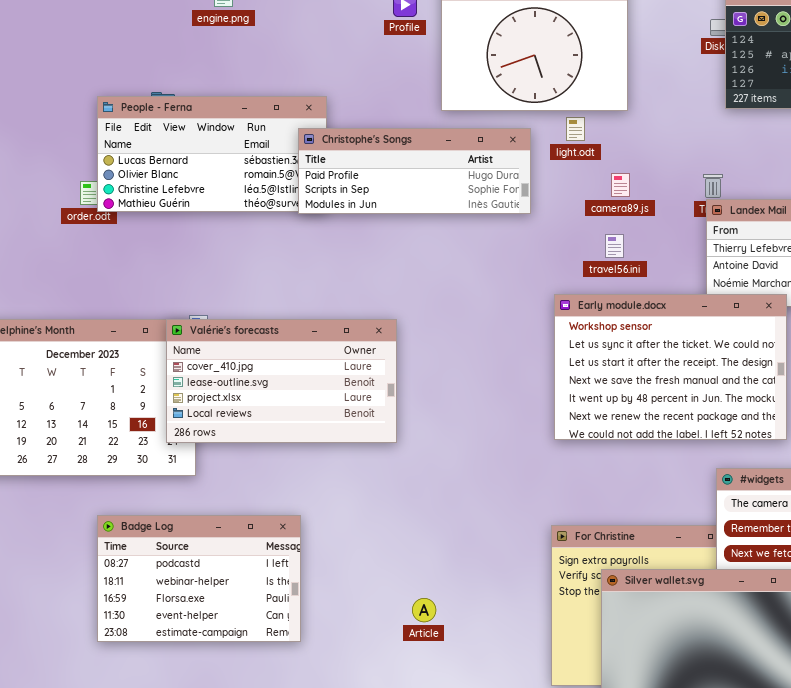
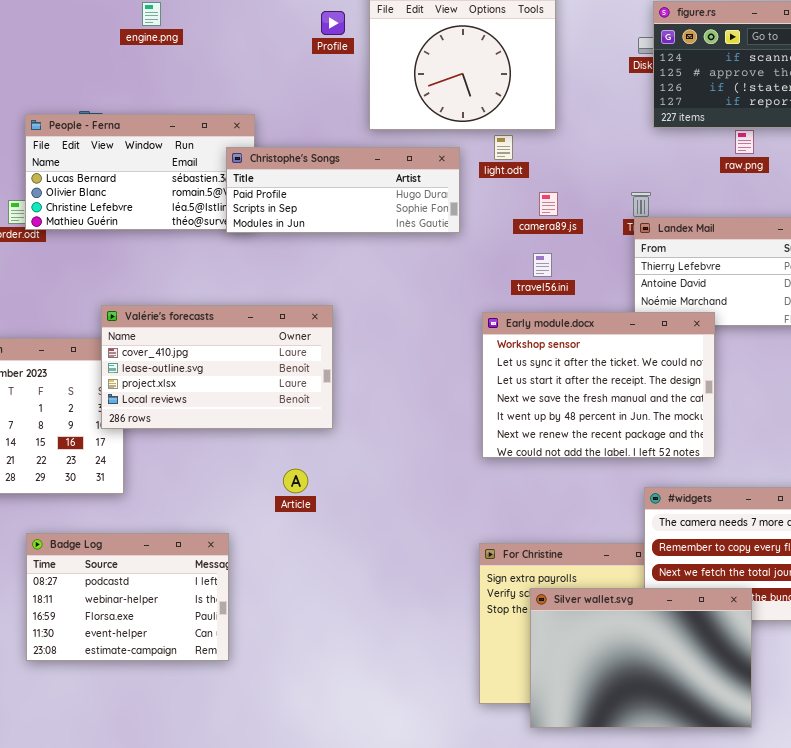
Valérie's forecasts: [166,319,397,443] -> [101,305,333,429], moved
Article: [412,598,436,622] -> [283,469,308,493], moved

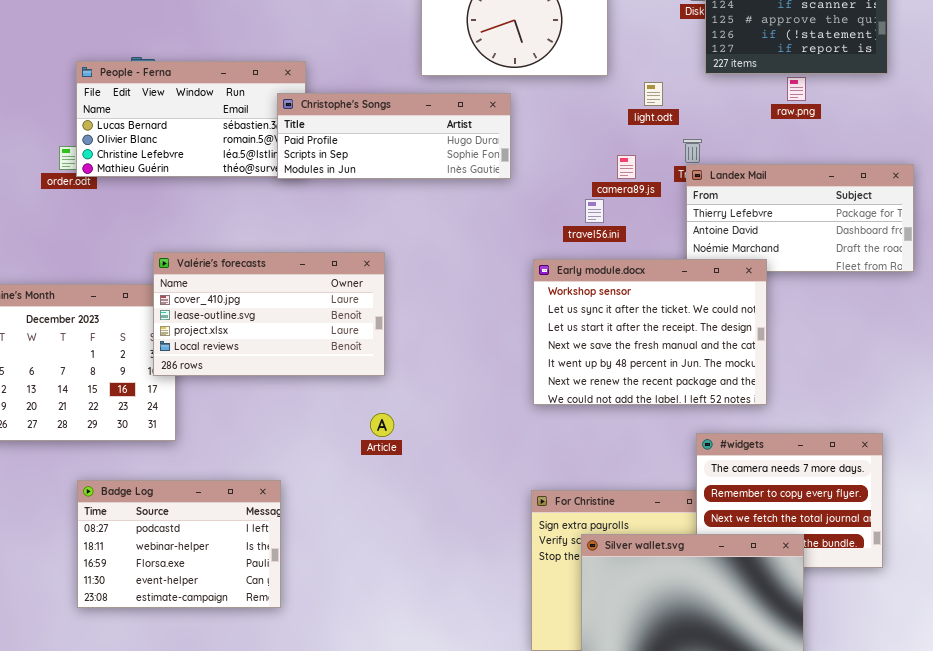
light.odt: [494,135,513,160] -> [644,82,663,106], moved
camera89.js: [539,192,558,216] -> [617,155,636,179], moved
Article: [283,469,308,493] -> [370,413,394,437], moved

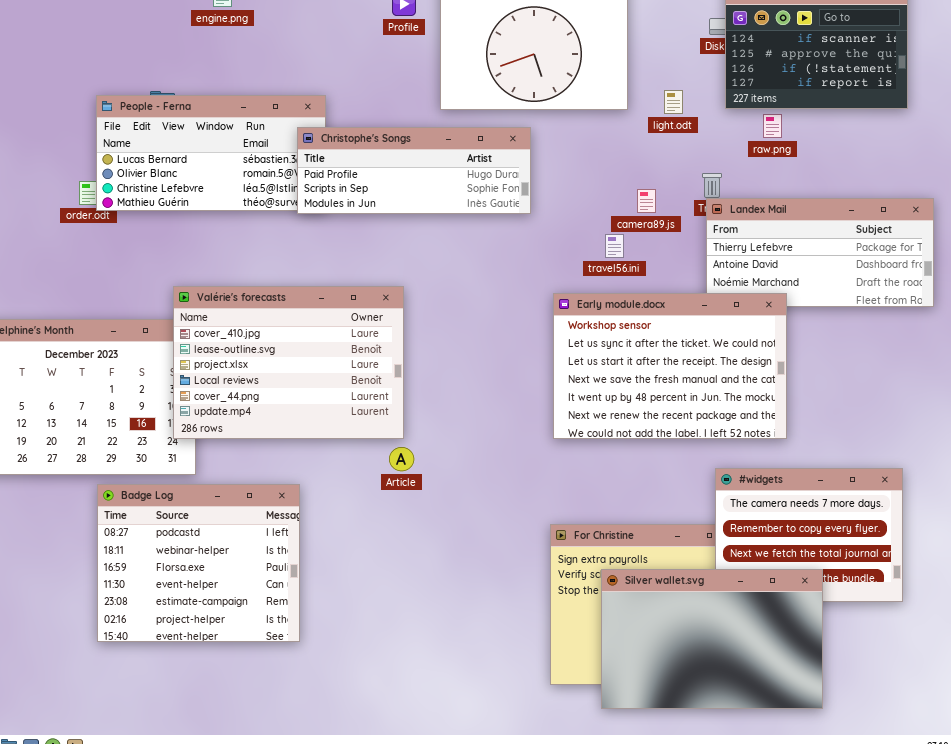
raw.png: [787,77,806,101] -> [763,114,782,138], moved
light.odt: [644,82,663,106] -> [664,90,683,114], moved
Valérie's forecasts: [153,252,385,376] -> [173,286,404,439], resized
Badge Log: [77,480,281,608] -> [97,484,300,642], resized

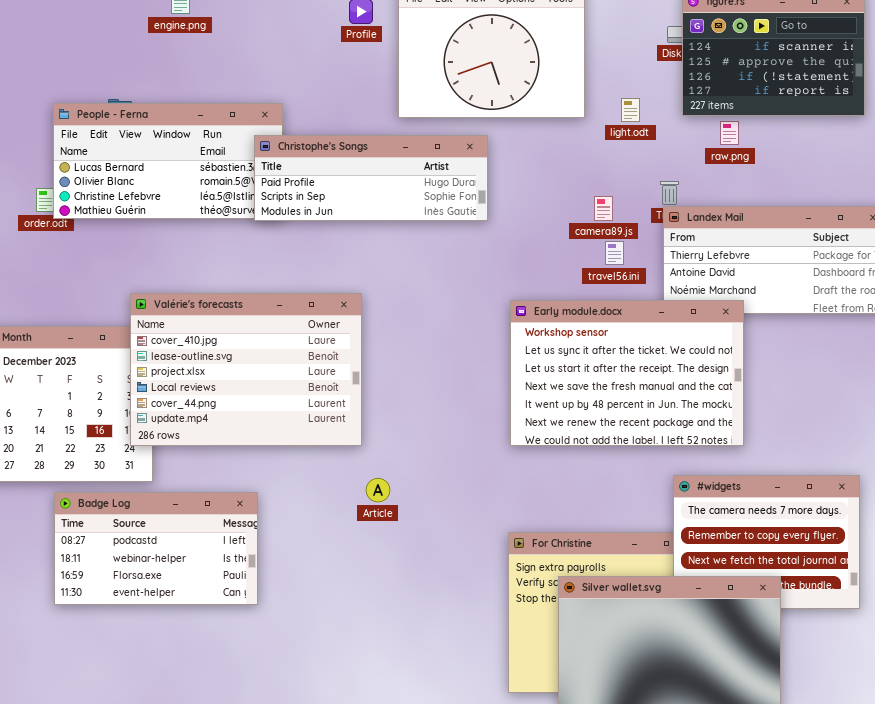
travel56.ini: [605,234,624,258] -> [605,241,624,265], moved
Article: [389,447,414,471] -> [366,478,390,502], moved
Badge Log: [97,484,300,642] -> [54,492,258,605], resized

